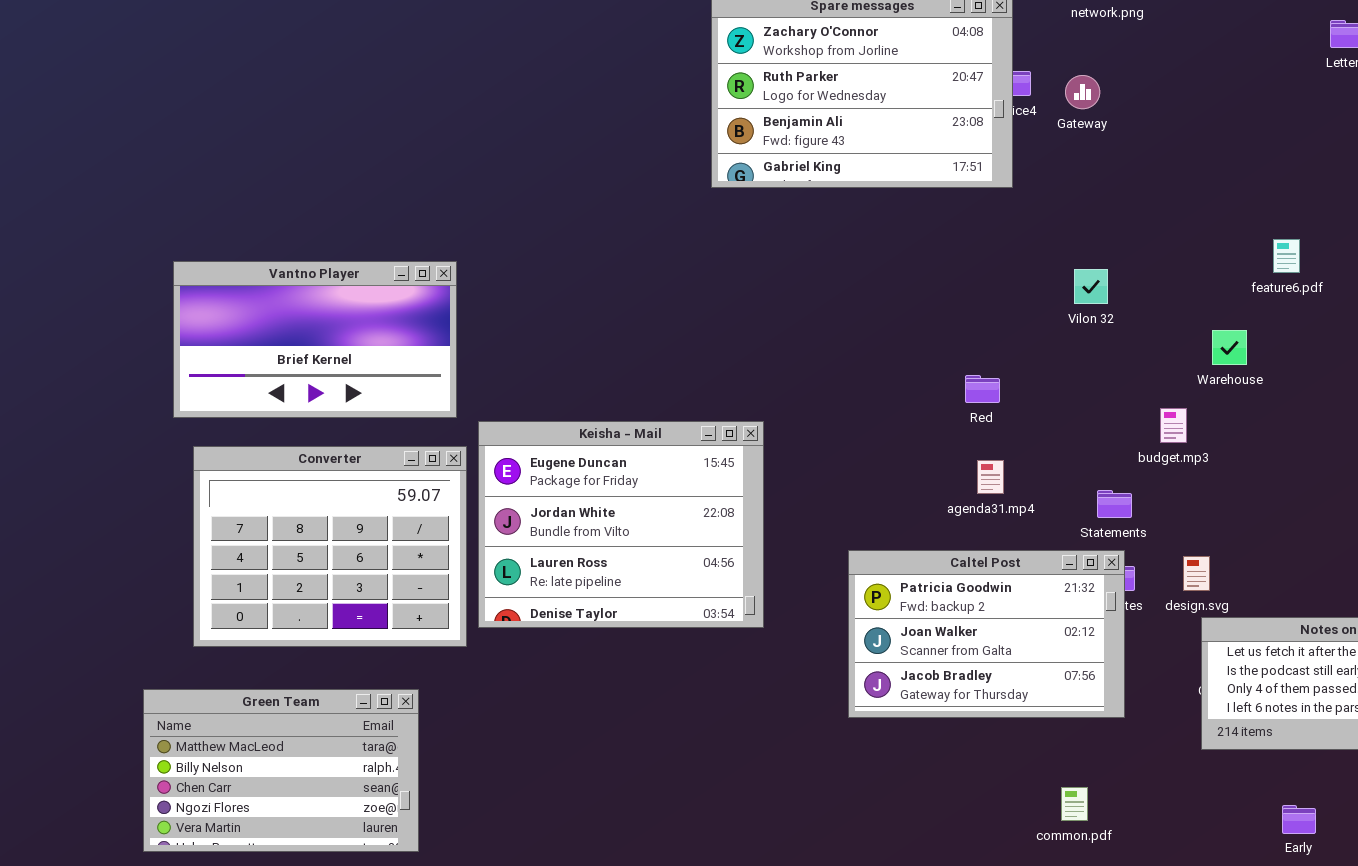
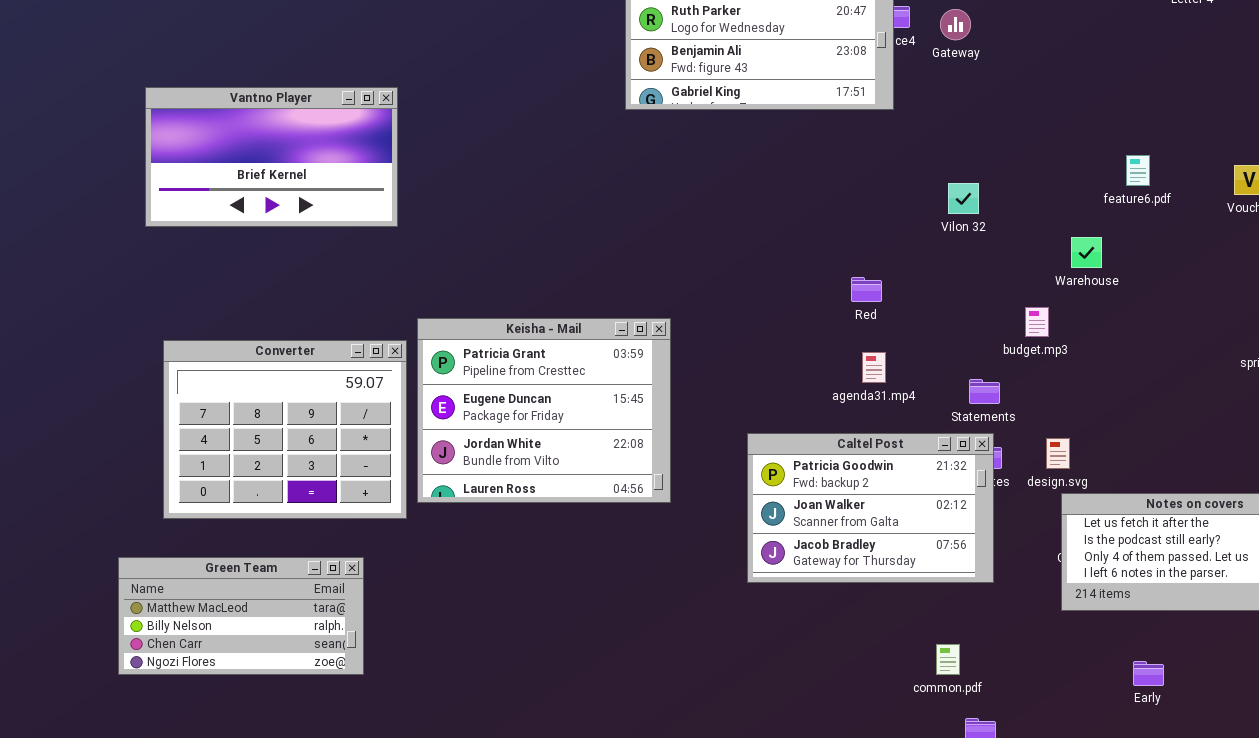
Vantno Player: [173,261,457,418] -> [145,87,398,227], moved
Keisha - Mail: [478,421,764,628] -> [417,318,671,503], scrolled up 1 row
Green Team: [143,689,419,852] -> [118,557,364,675], resized

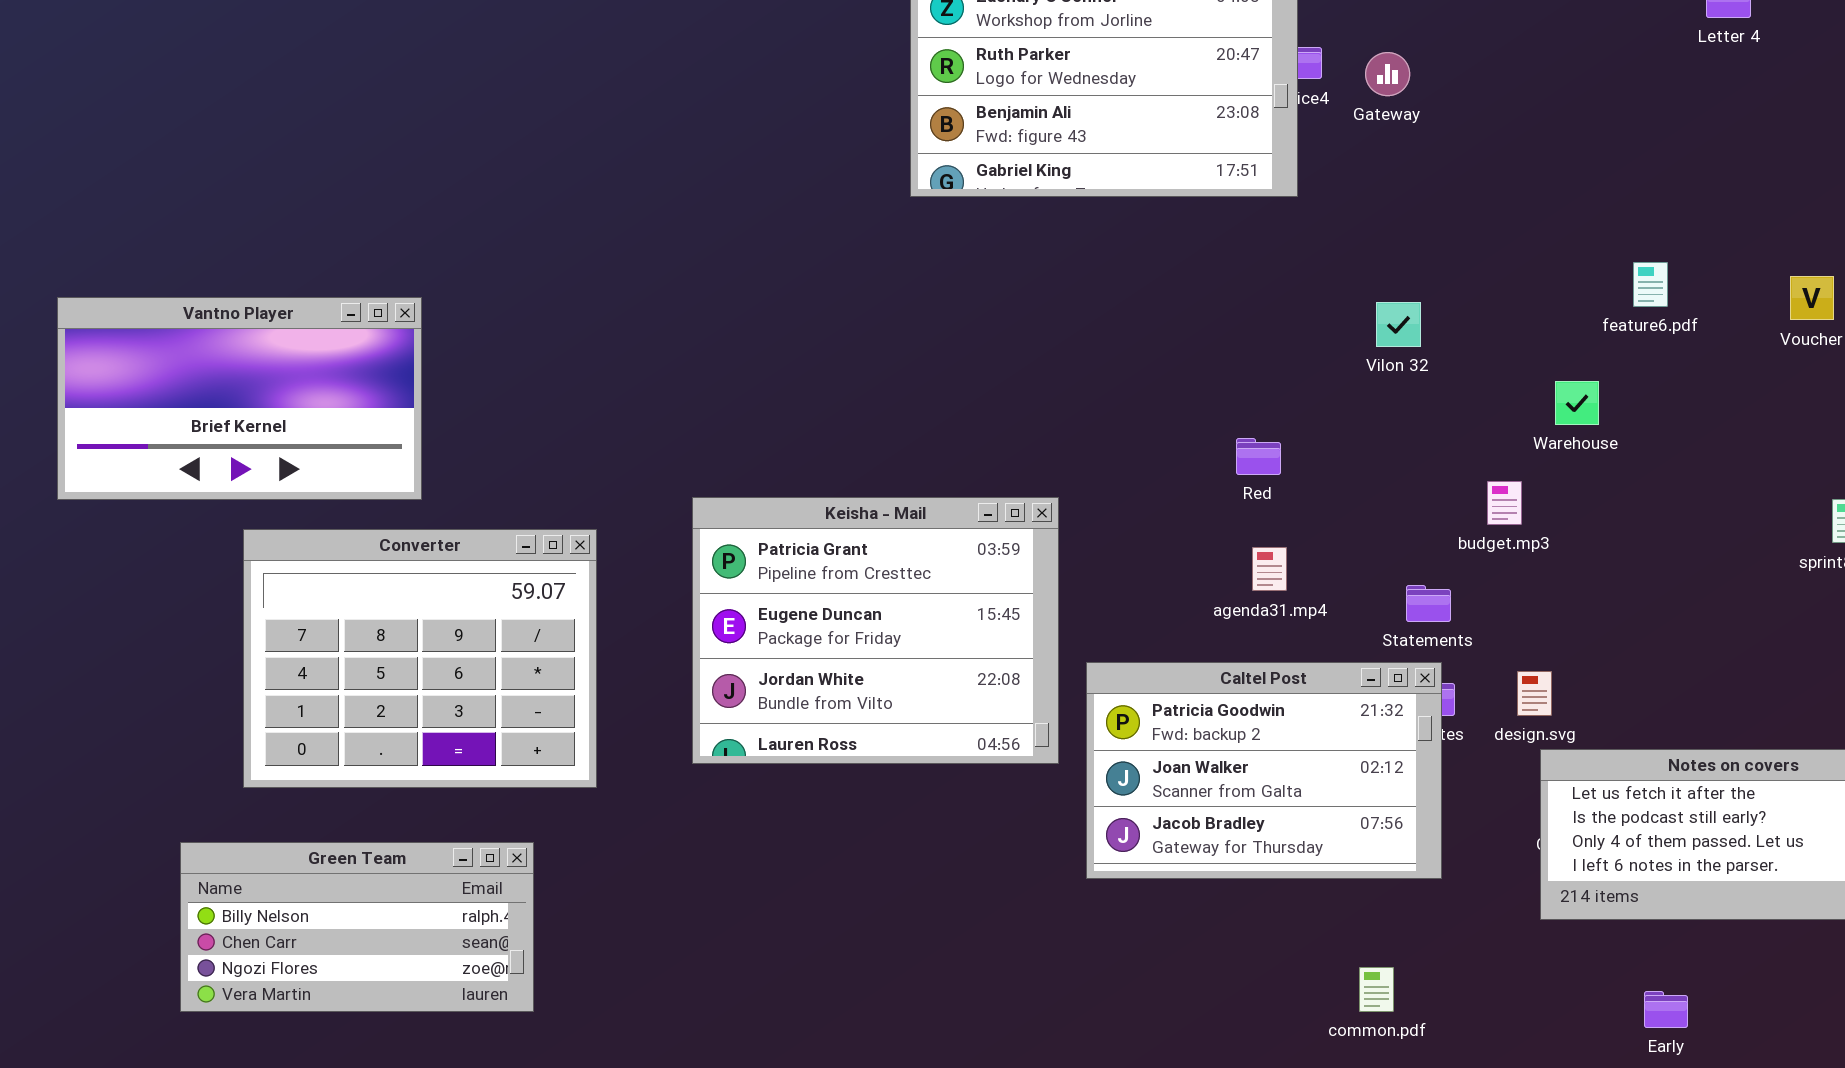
Vantno Player: [145,87,398,227] -> [57,297,422,500], moved
Keisha - Mail: [417,318,671,503] -> [692,497,1059,764], moved
Green Team: [118,557,364,675] -> [180,842,534,1012], scrolled down 1 row

